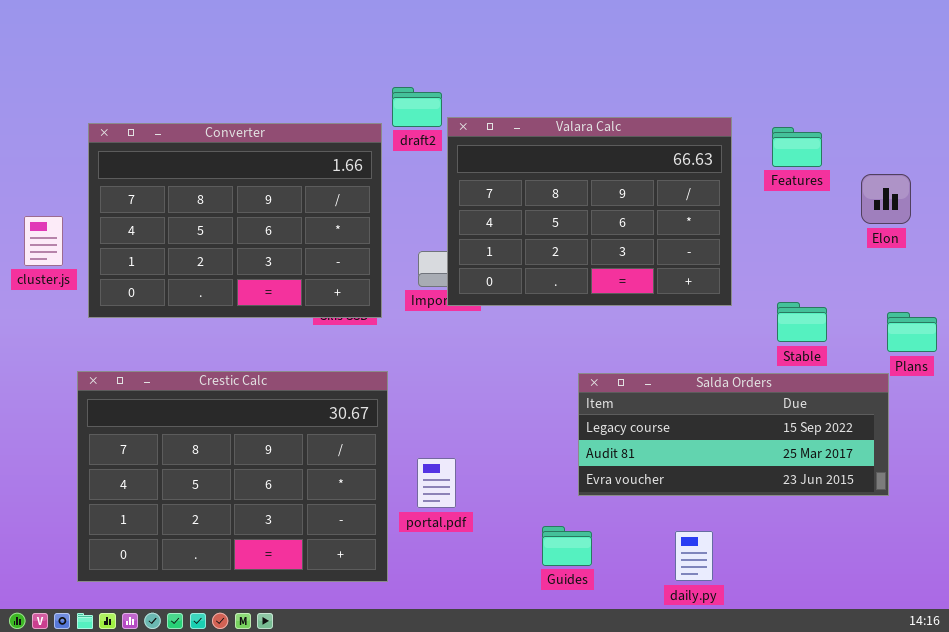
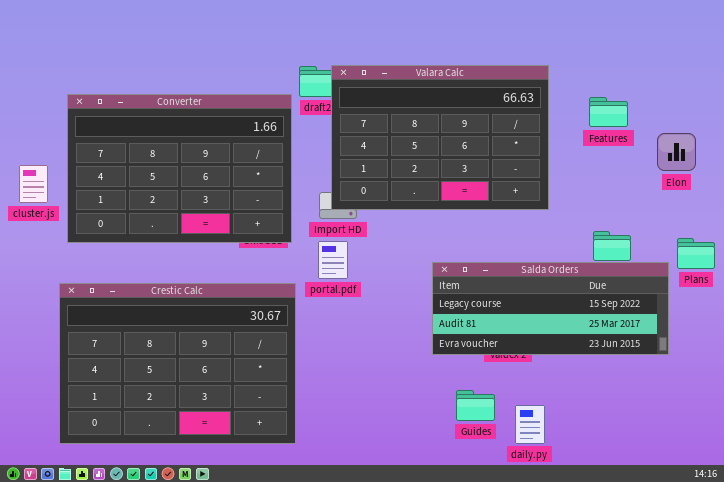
Valara Calc: [447,117,732,306] -> [331,65,549,210], moved
Salda Orders: [578,373,889,496] -> [432,262,669,355], moved
portal.pdf: [417,458,456,508] -> [318,241,348,279], moved
Guides: [542,526,592,566] -> [456,390,495,421], moved

